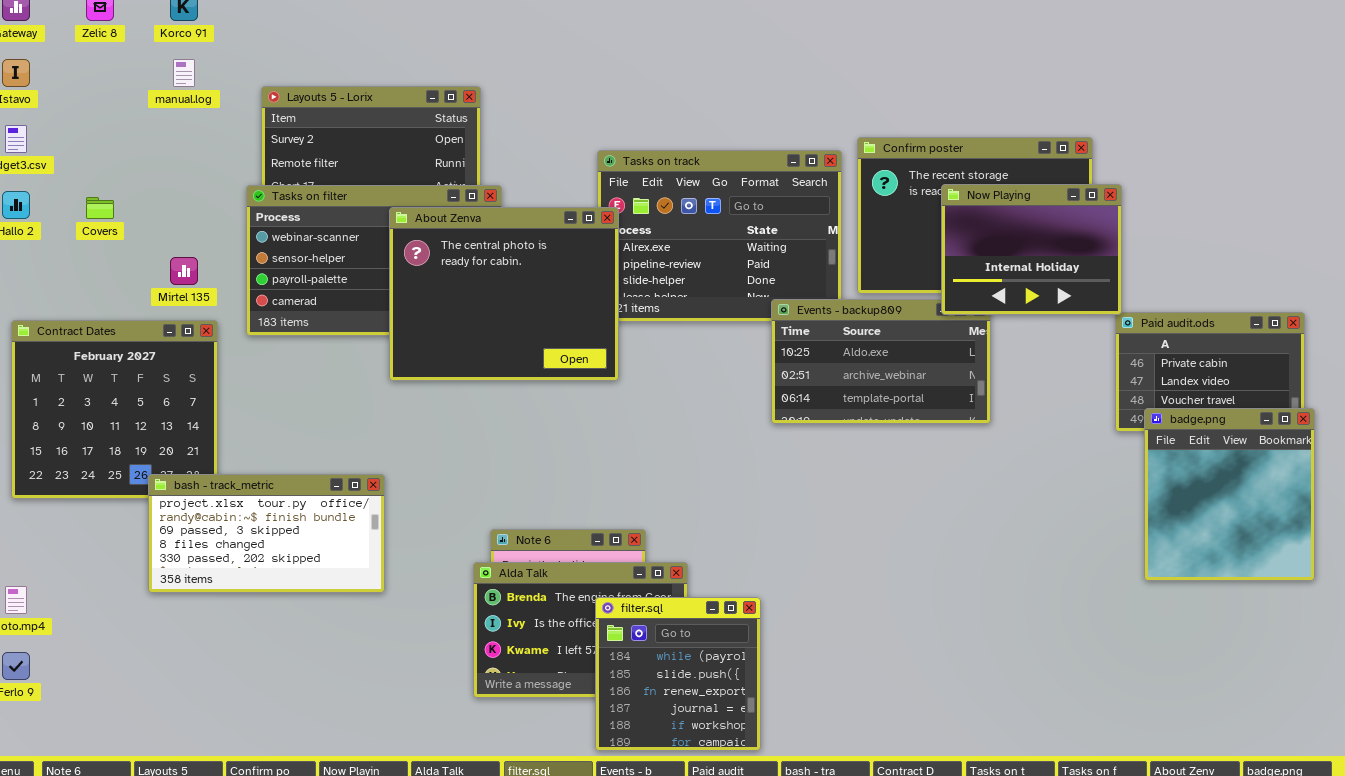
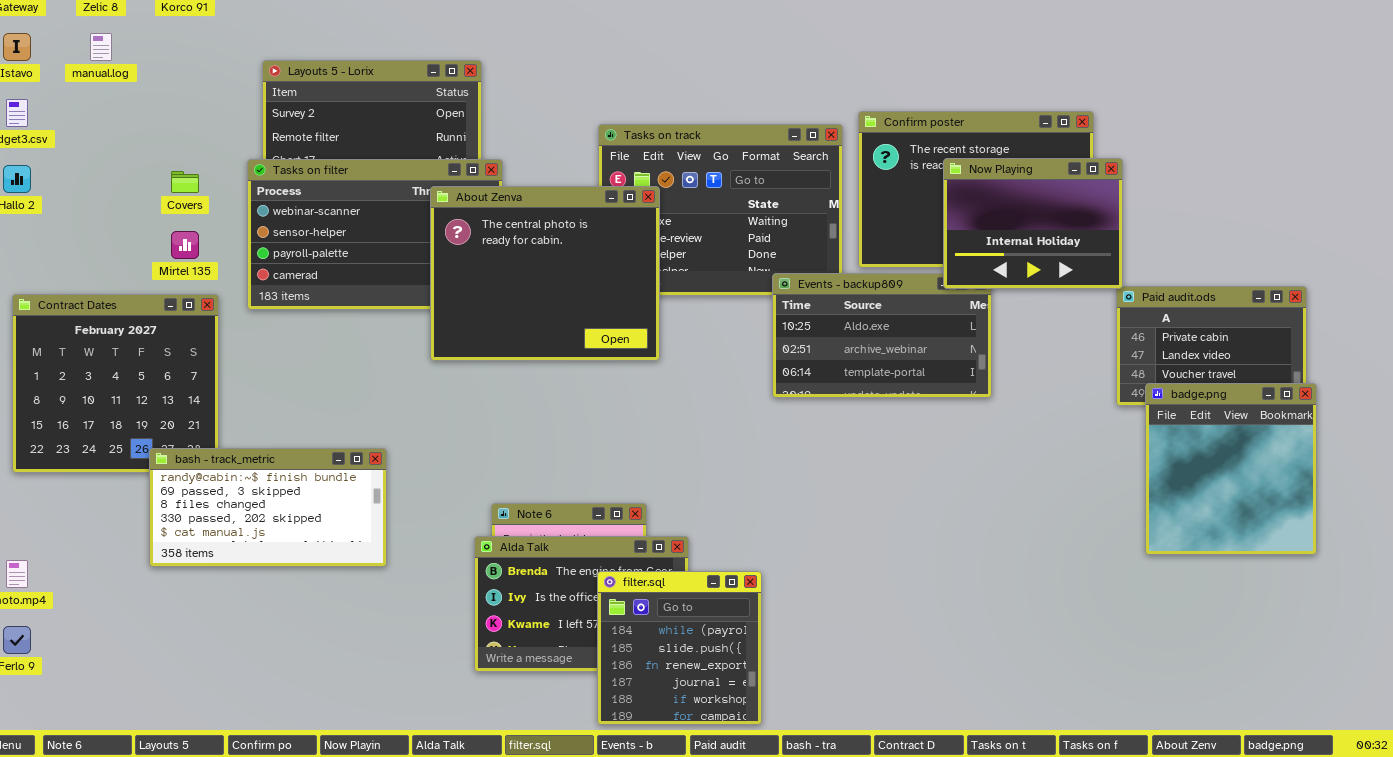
manual.log: [173,59,195,87] -> [90,33,112,61], moved
Covers: [86,197,114,219] -> [171,171,199,193], moved
About Zenva: [389,207,619,381] -> [430,186,660,361], moved
bash - track_metric: [148,474,385,593] -> [149,448,387,567], scrolled down 1 row

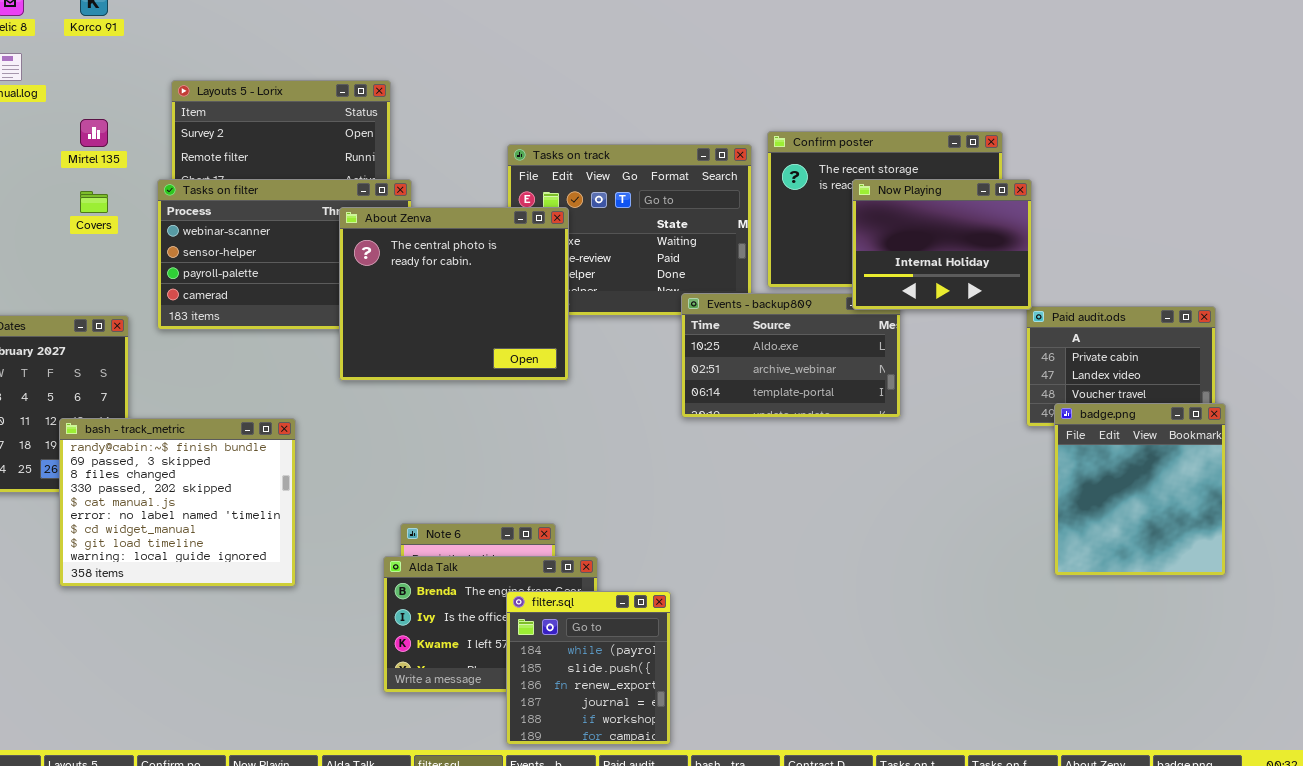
Mirtel 135: [171,231,199,259] -> [80,119,108,147], moved
bash - track_metric: [149,448,387,567] -> [59,418,296,587], resized

